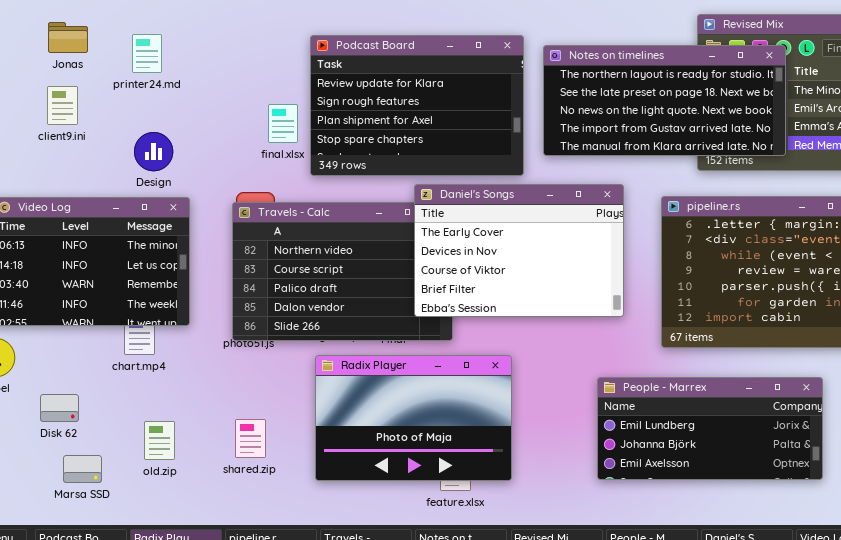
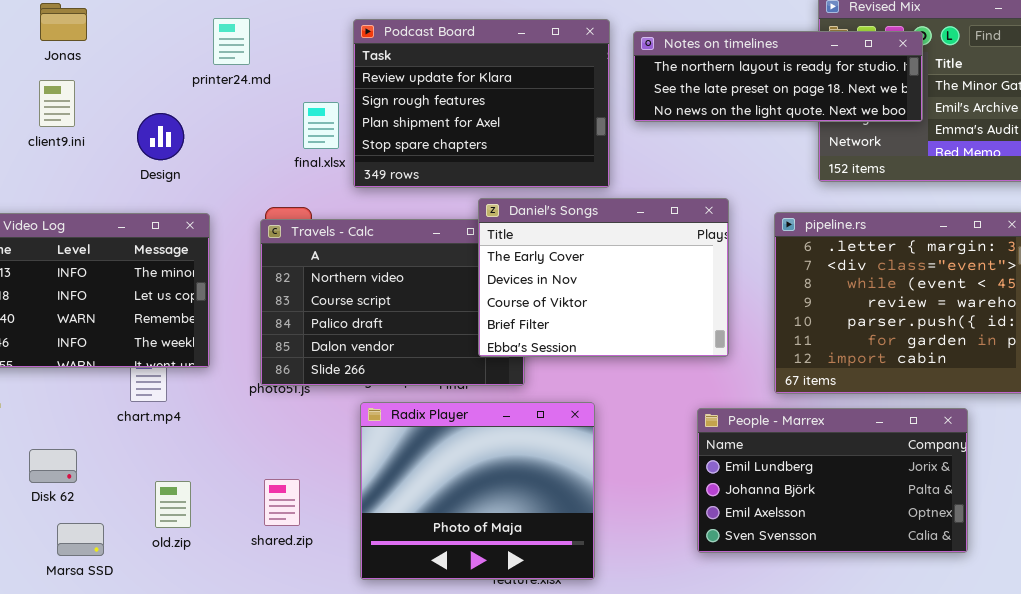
printer24.md: [132,34,162,73] -> [213,18,250,65], moved
Notes on timelines: [543,45,786,156] -> [633,31,923,122], resized
Design: [134,132,173,171] -> [137,113,184,160], moved
Radix Player: [315,355,512,481] -> [360,402,595,580], resized
People - Marrex: [597,377,823,480] -> [697,408,968,553], resized

